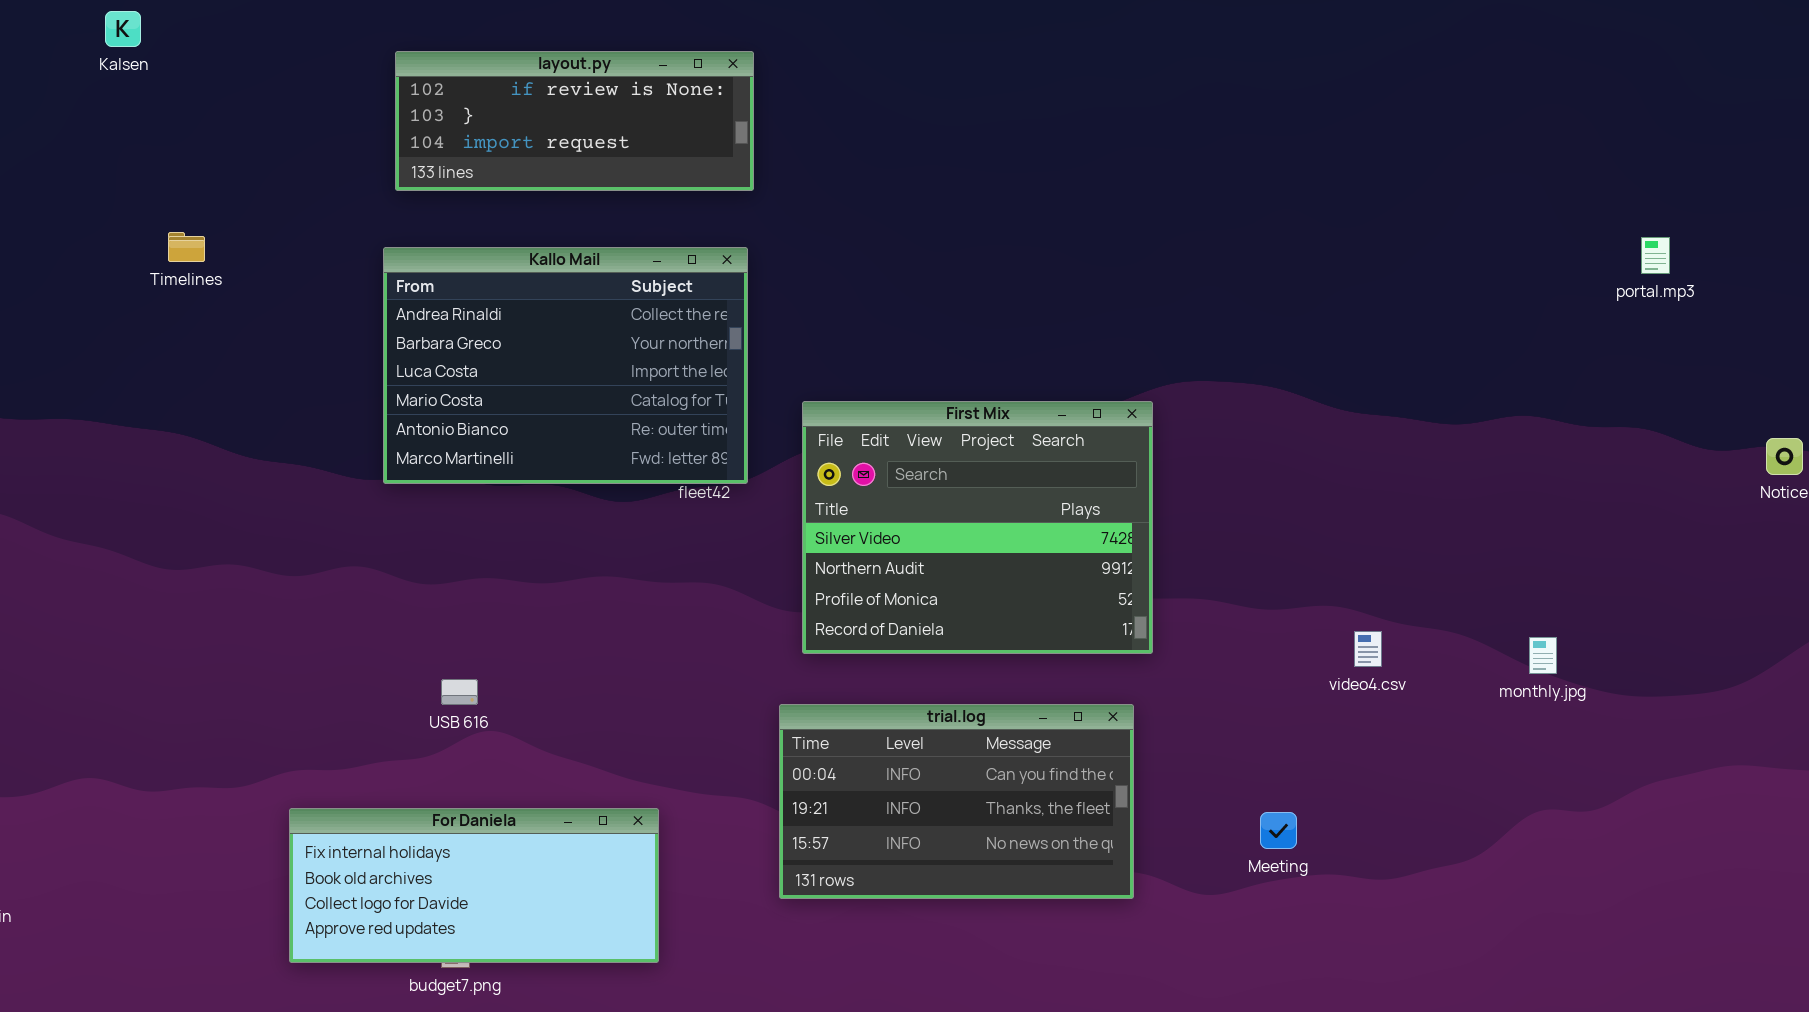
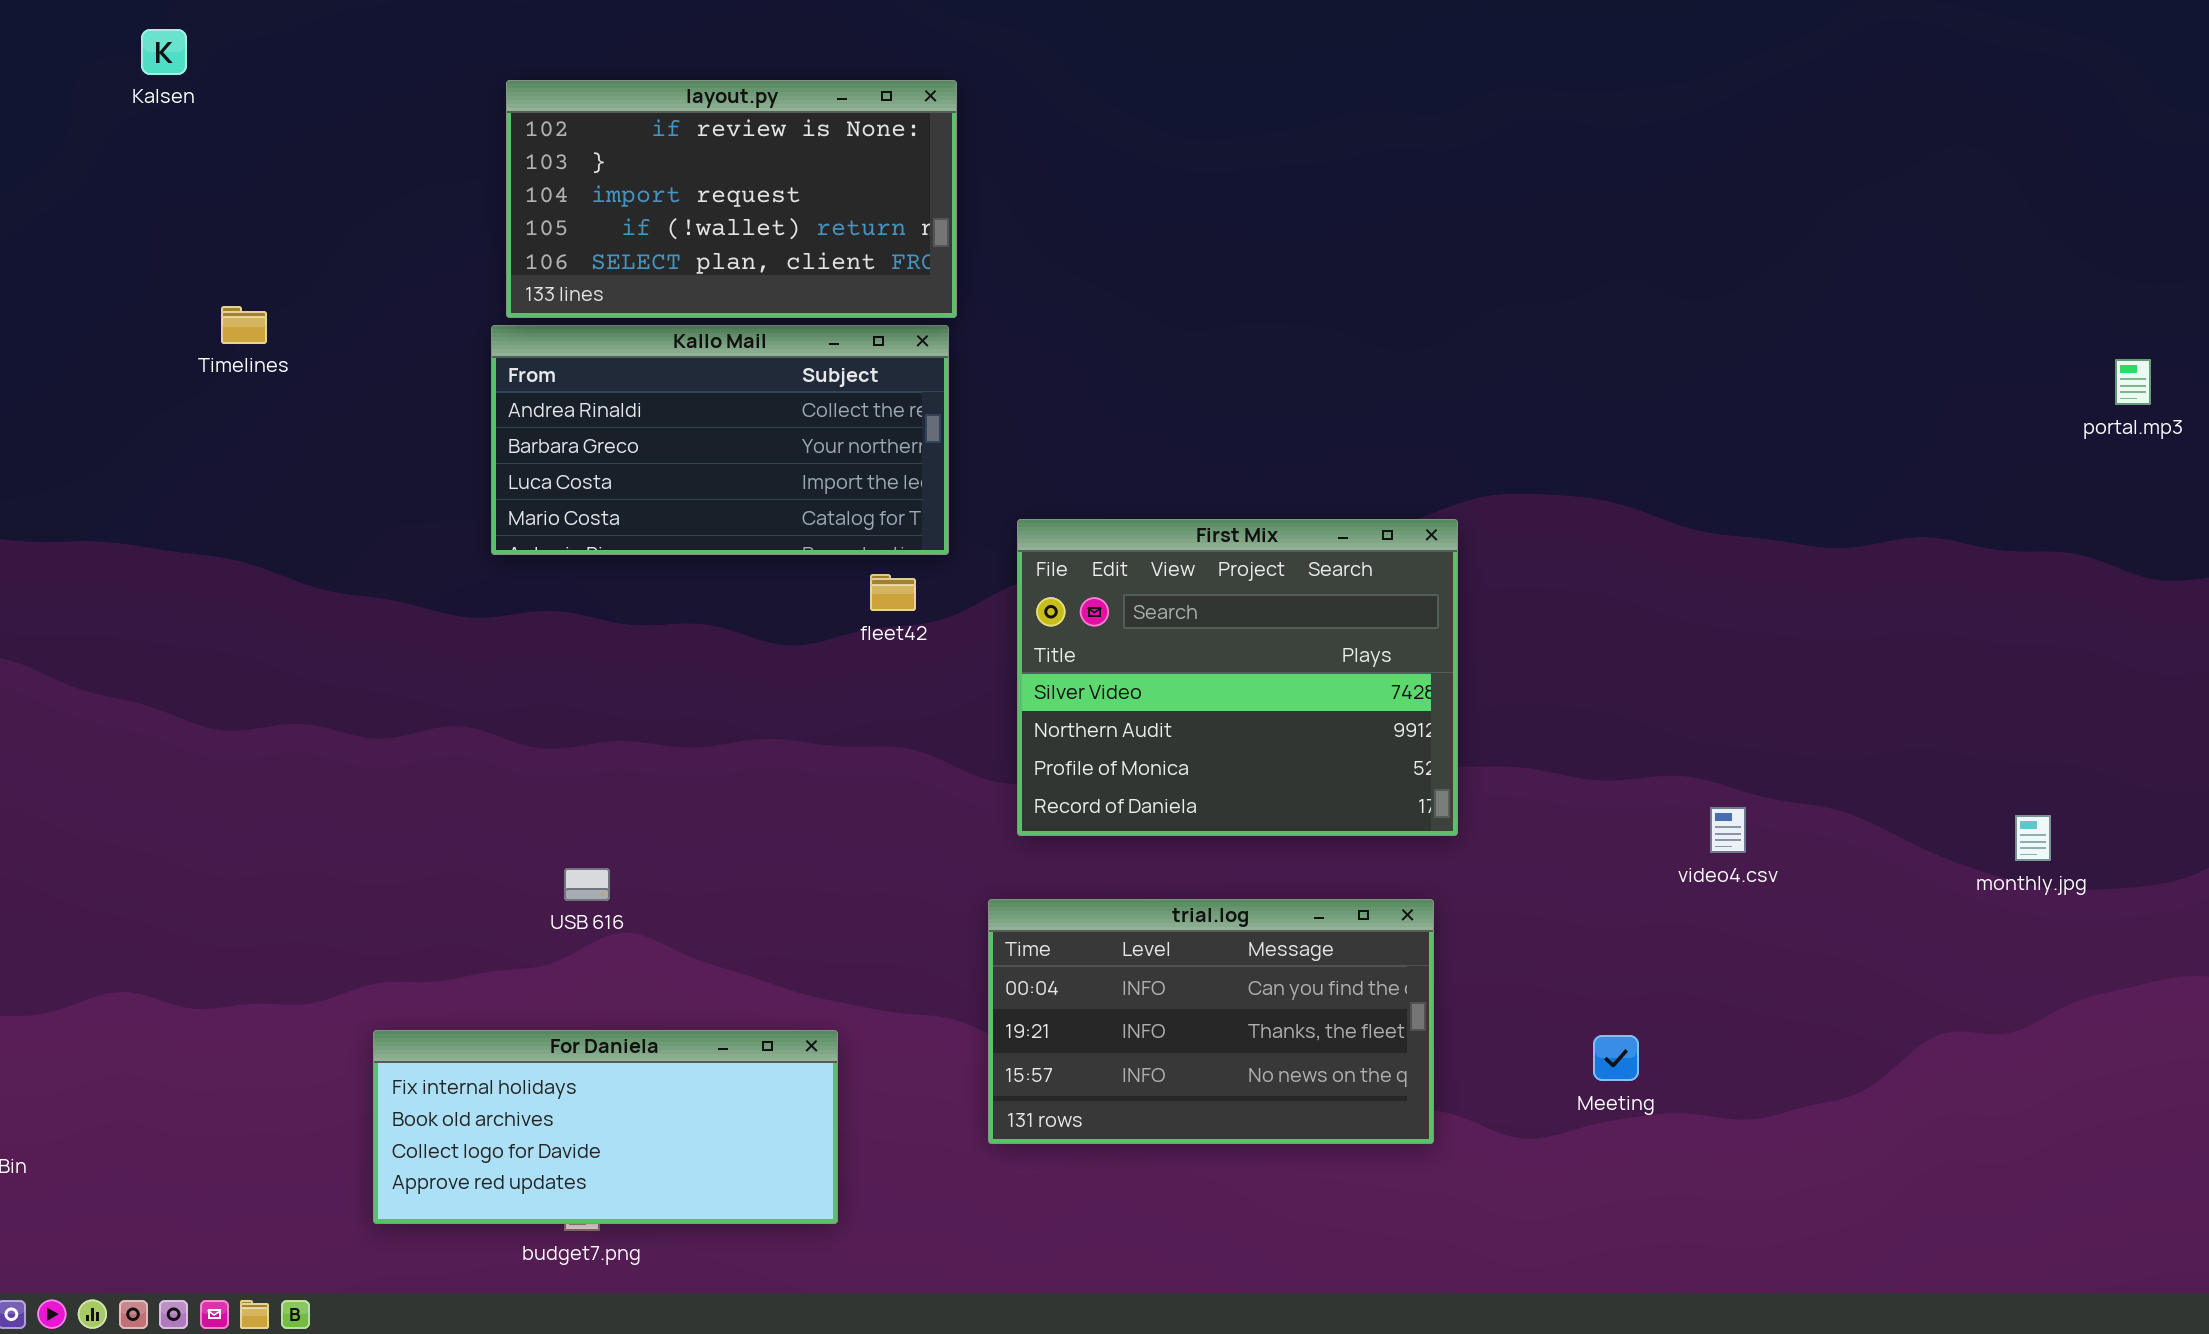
layout.py: [395,51,754,191] -> [506,80,957,318], resized
portal.mp3: [1641,237,1670,274] -> [2115,359,2151,405], moved
Kallo Mail: [383,247,748,484] -> [491,325,949,555], resized
monthly.jpg: [1529,637,1557,674] -> [2015,815,2051,861], moved

